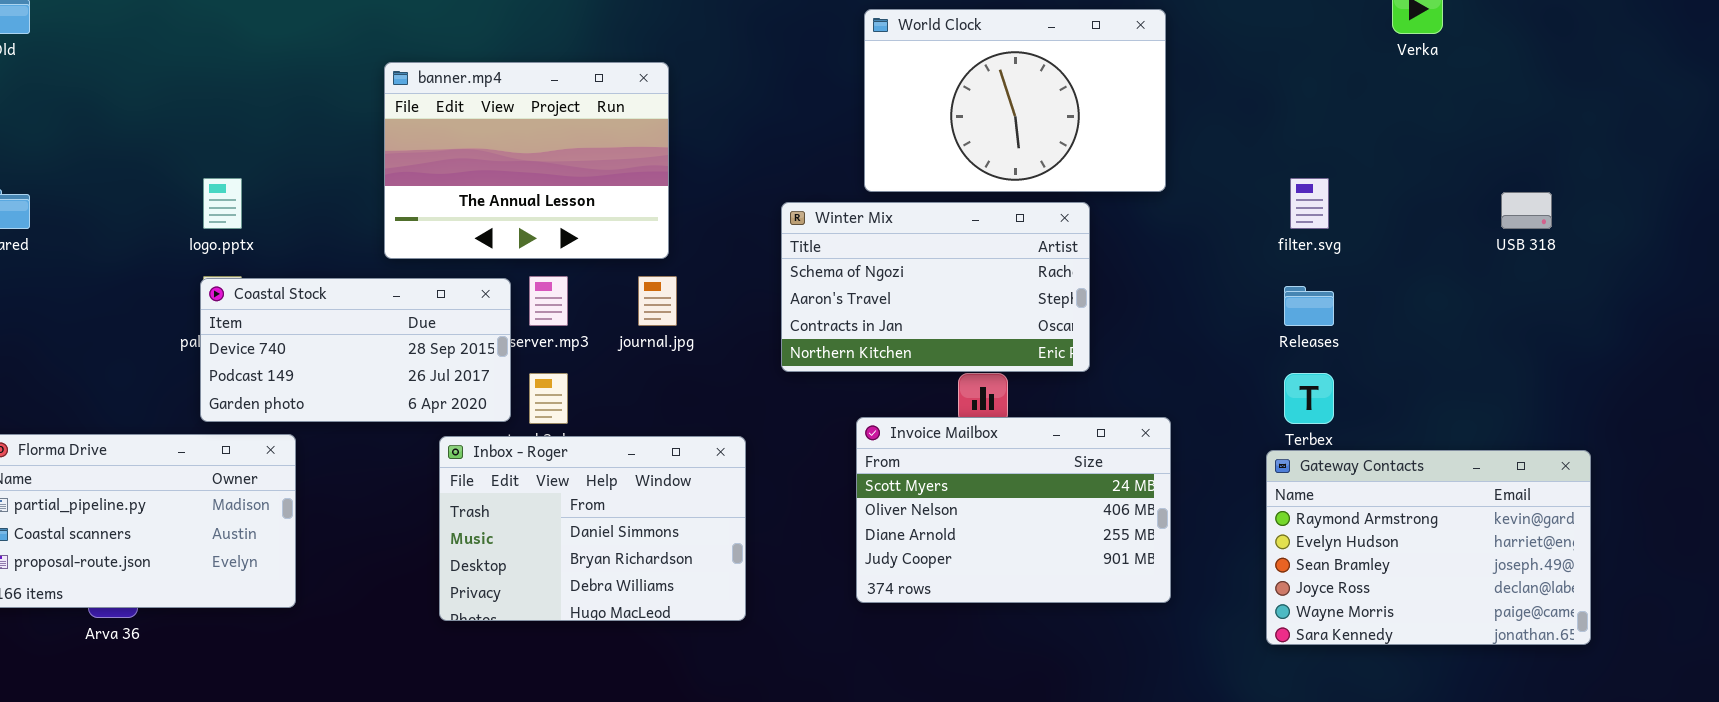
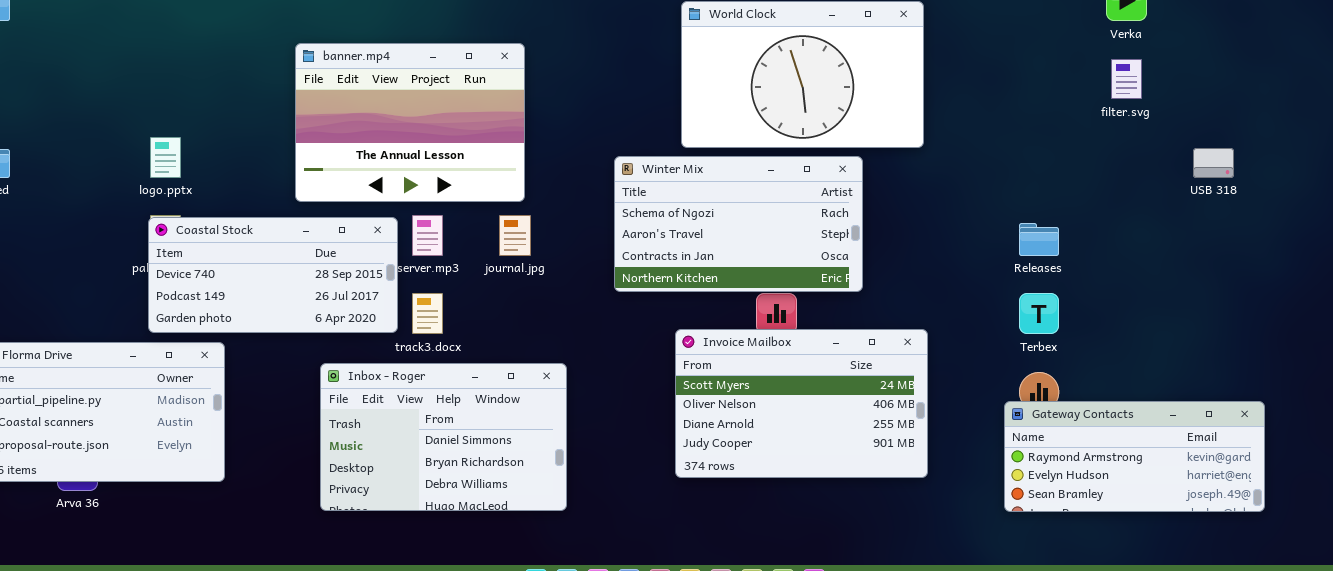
filter.svg: [1290,178,1329,229] -> [1111,59,1142,99], moved
Inbox - Roger: [439,436,746,621] -> [320,363,567,511], moved
Gateway Contacts: [1266,450,1591,645] -> [1004,401,1265,512], resized

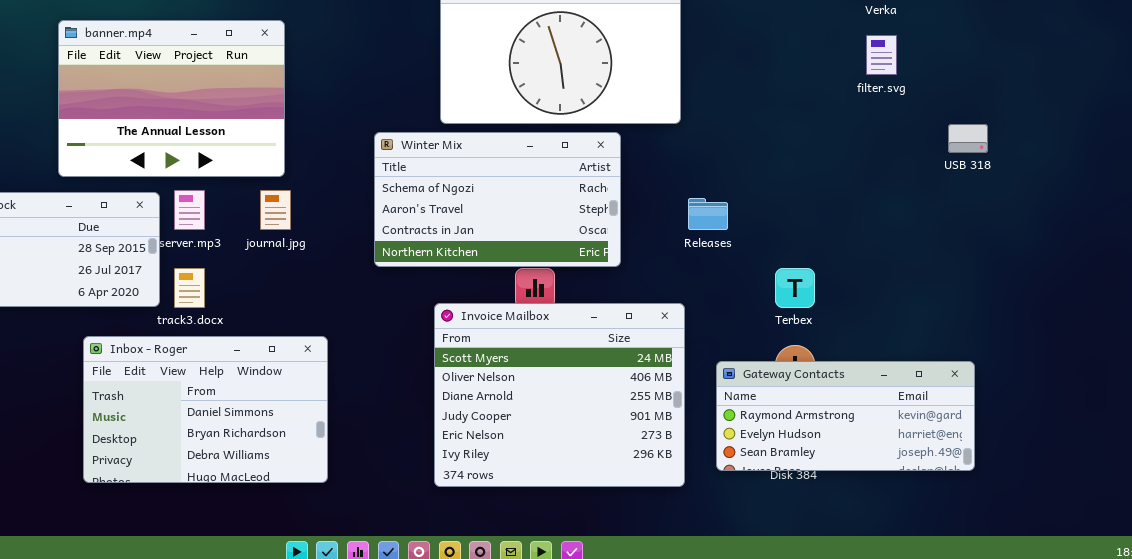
Releases: [1019,223,1059,256] -> [688,198,728,230], moved
Invoice Mailbox: [675,329,928,478] -> [434,303,685,487], resized
Gateway Contacts: [1004,401,1265,512] -> [716,361,975,471], moved

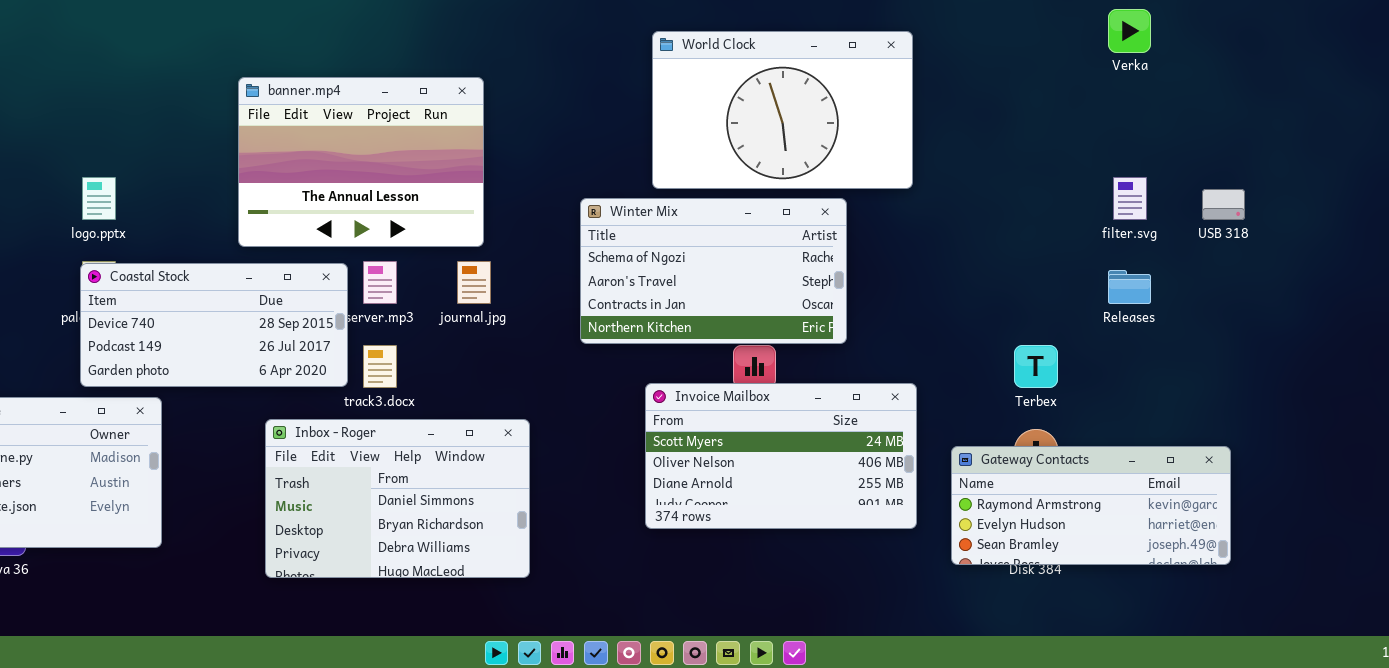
filter.svg: [866,35,897,75] -> [1113,177,1147,220], moved
Releases: [688,198,728,230] -> [1108,270,1151,304], moved
Invoice Mailbox: [434,303,685,487] -> [645,383,917,529], resized

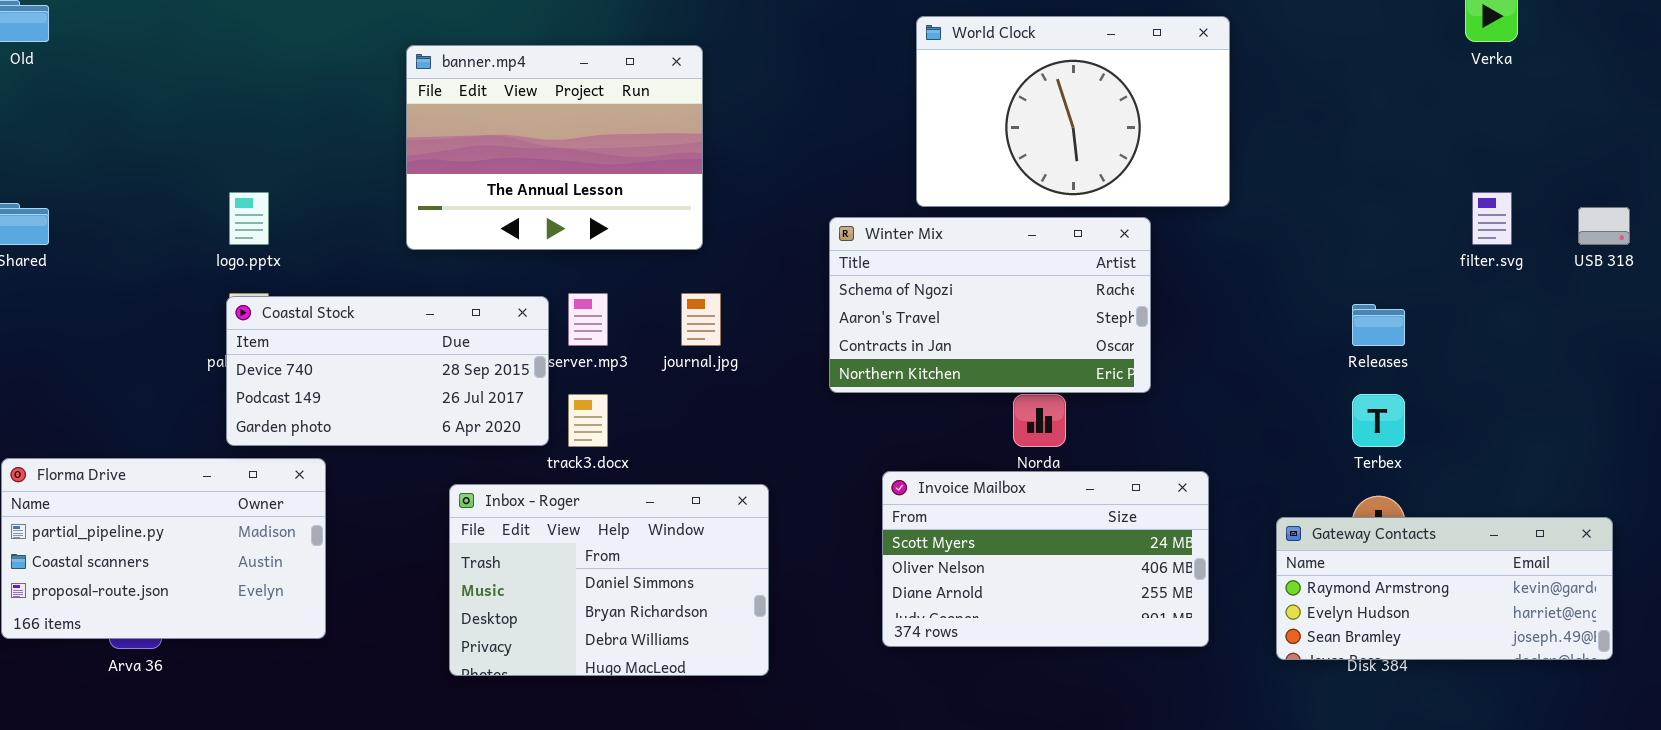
banner.mp4: [238,77,484,247] -> [406,45,703,250], moved
Releases: [1108,270,1151,304] -> [1352,304,1405,346], moved
Invoice Mailbox: [645,383,917,529] -> [882,471,1209,647], moved

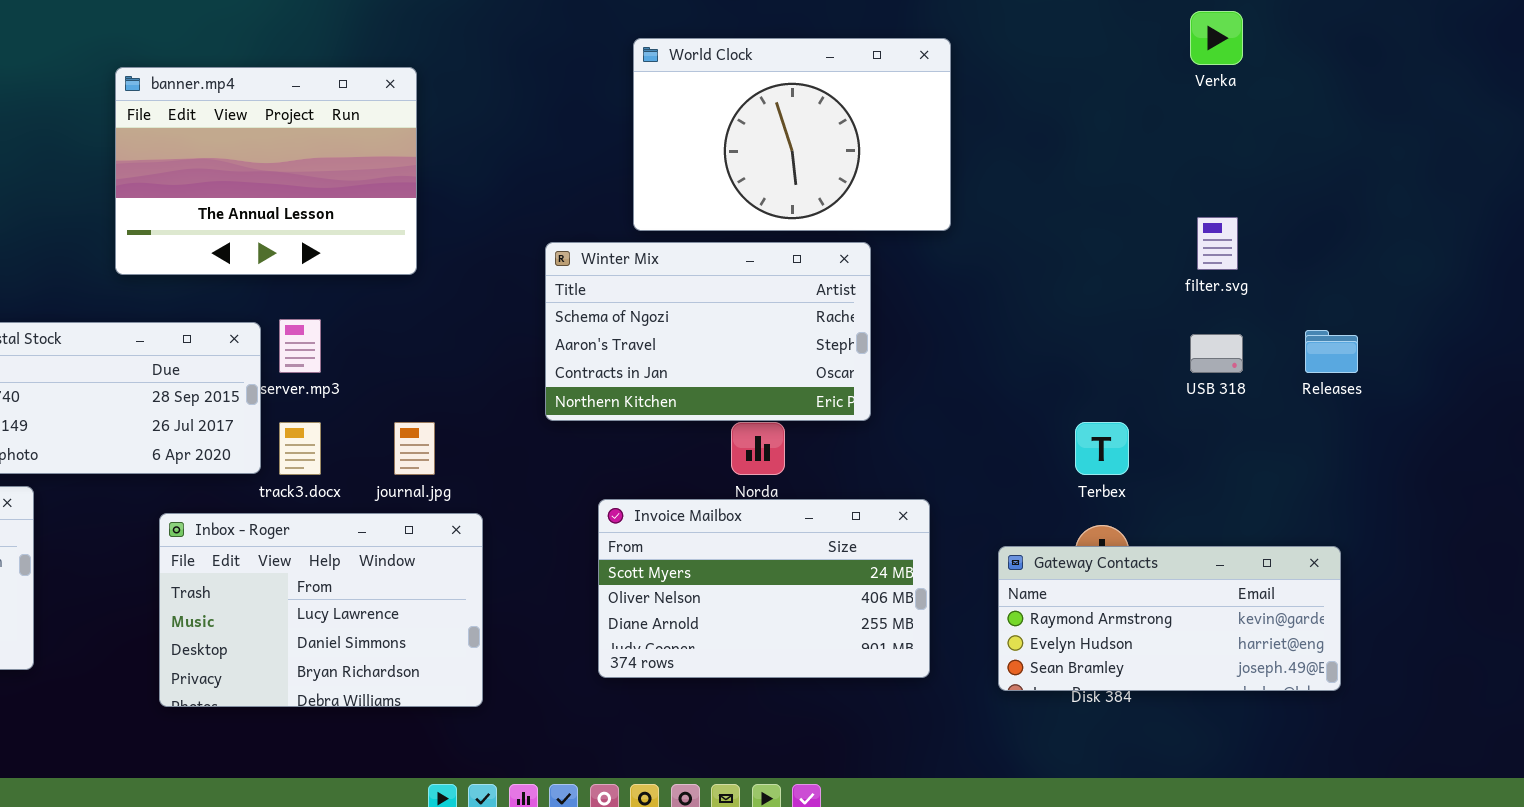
USB 318: [1578,207,1630,245] -> [1190,334,1243,373], moved
journal.jpg: [681,293,721,346] -> [394,422,435,475], moved
Releases: [1352,304,1405,346] -> [1305,330,1358,373], moved
Inbox - Roger: [449,484,769,676] -> [159,513,483,707], scrolled up 1 row

